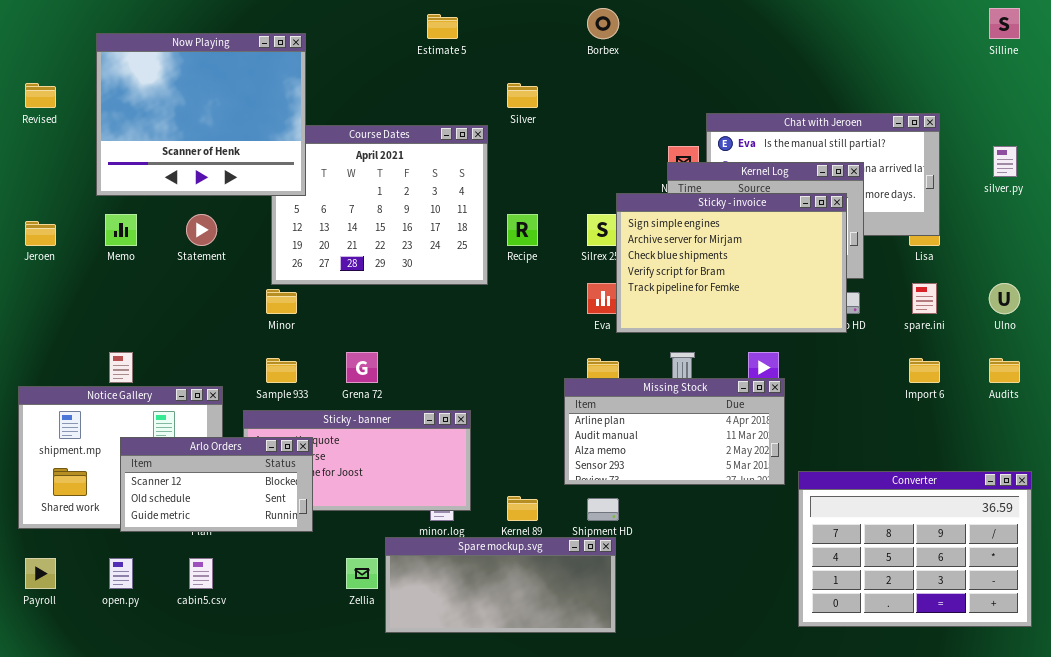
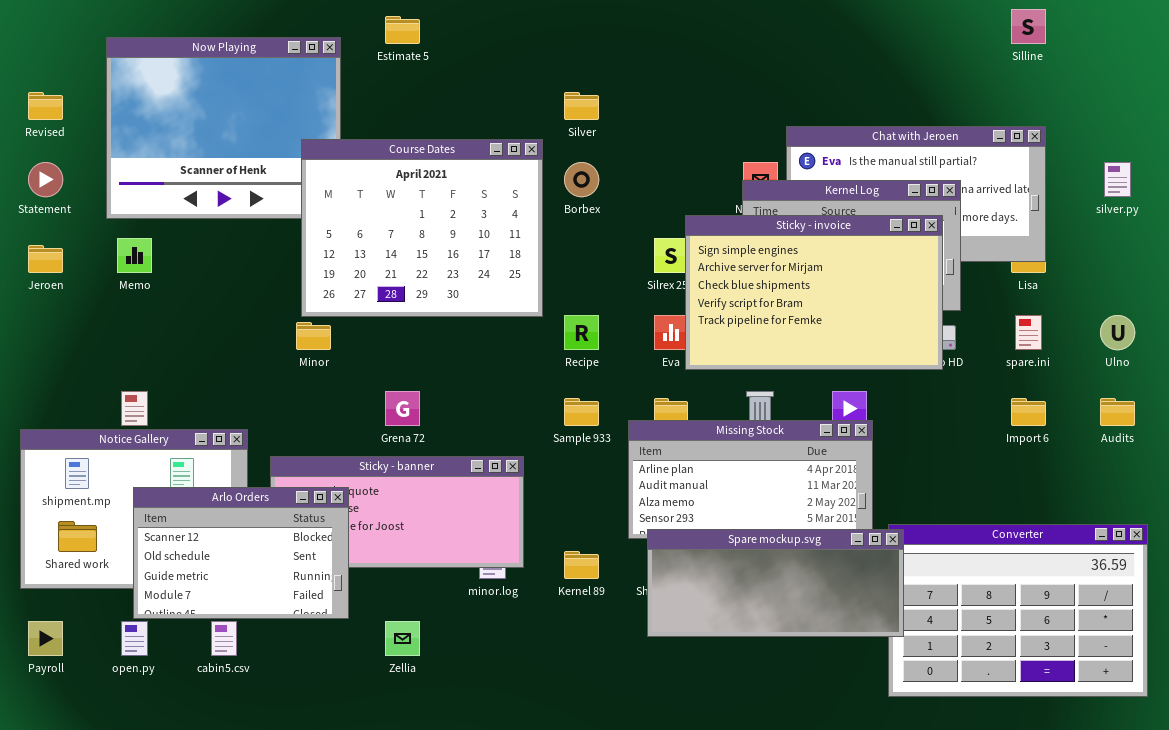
Borbex: [587,8,619,39] -> [564,162,599,197], moved
Silline: [989,8,1020,39] -> [1011,9,1046,44], moved
Estimate 5: [427,14,458,39] -> [385,16,420,44], moved
Course Dates: [271,125,488,285] -> [301,139,543,317], raised
Statement: [186,214,217,246] -> [28,162,63,197], moved
Recipe: [507,214,538,246] -> [564,315,599,350], moved
Sample 933: [266,358,297,383] -> [564,398,599,426], moved
Arlo Orders: [120,437,313,532] -> [133,487,349,619], resized
Spare mockup.svg: [385,537,616,633] -> [647,529,904,637], moved

